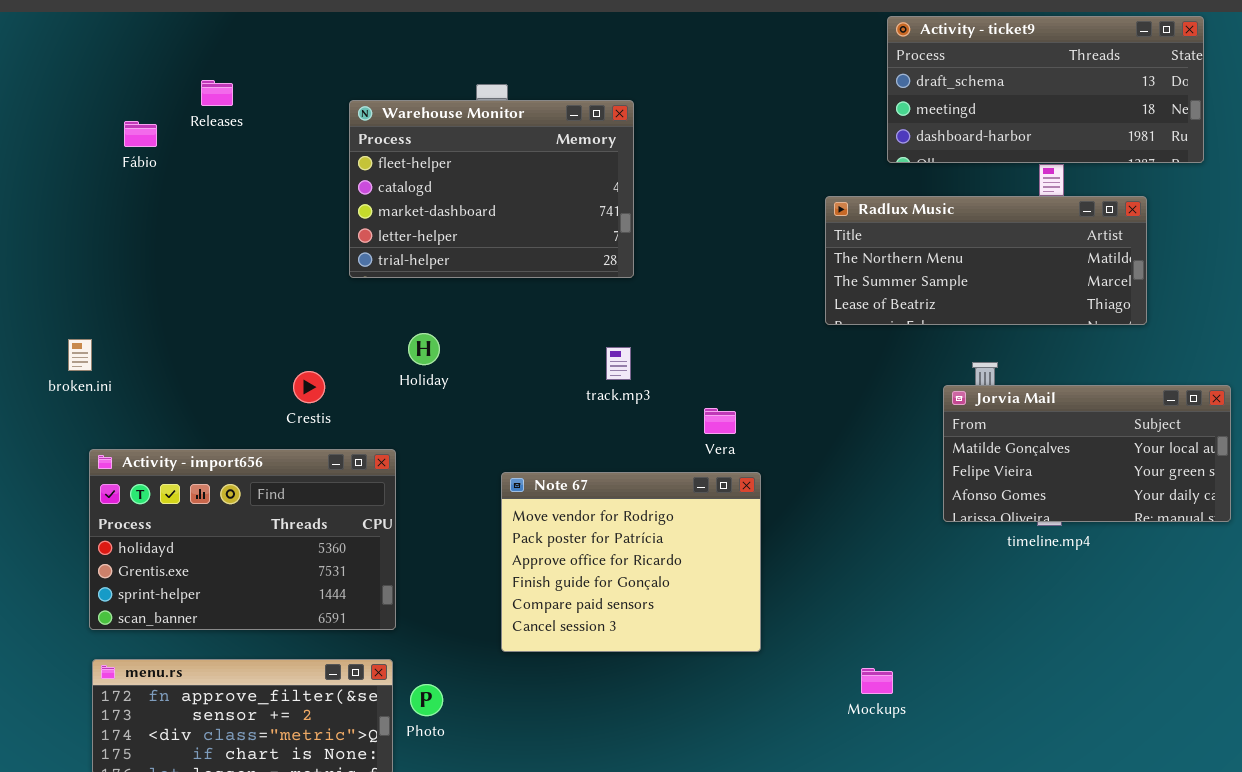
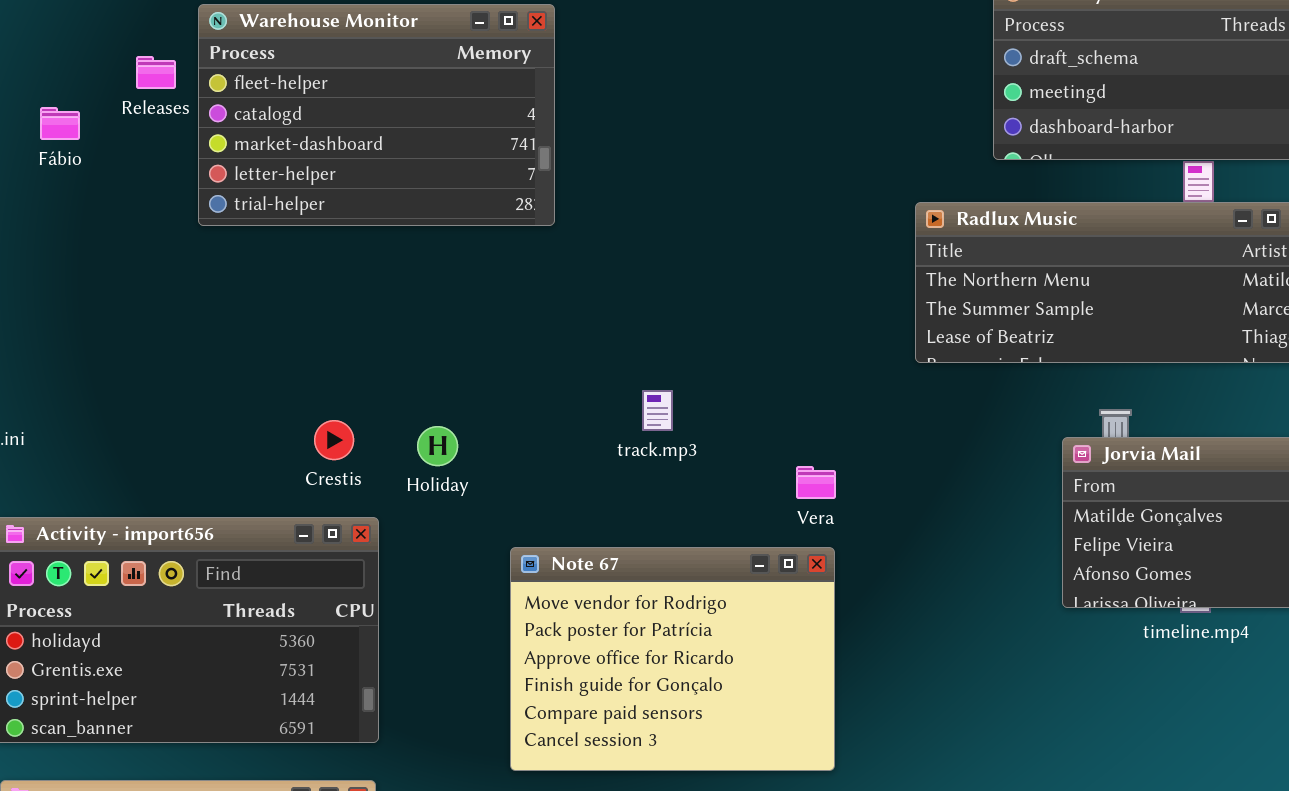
Warehouse Monitor: [349,100,634,278] -> [198,4,555,226], moved
Holiday: [408,333,440,365] -> [417,426,458,466], moved
Crestis: [293,371,325,403] -> [314,420,354,460], moved
Vera: [704,408,736,434] -> [796,466,836,499], moved

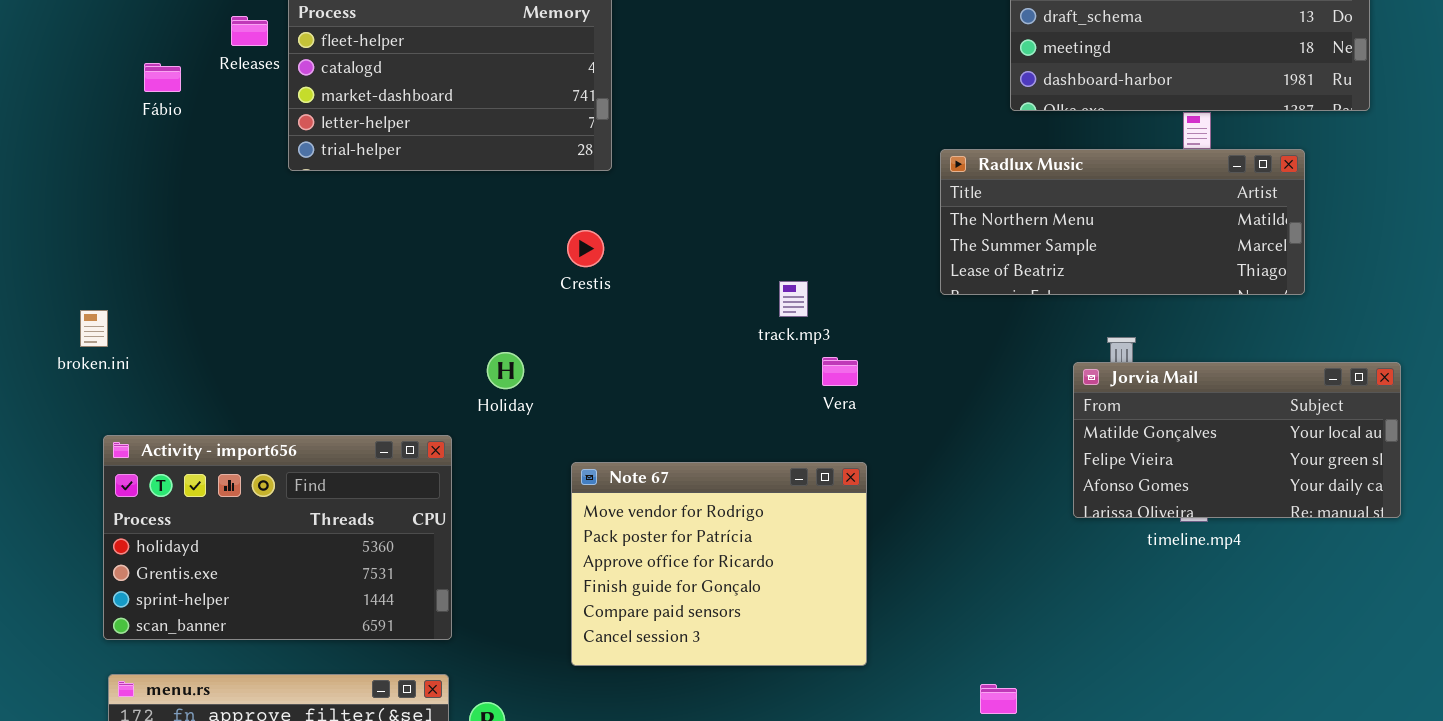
track.mp3: [642,390,673,431] -> [779,281,808,317], moved
Crestis: [314,420,354,460] -> [567,230,604,267], moved
Vera: [796,466,836,499] -> [822,357,858,386], moved

